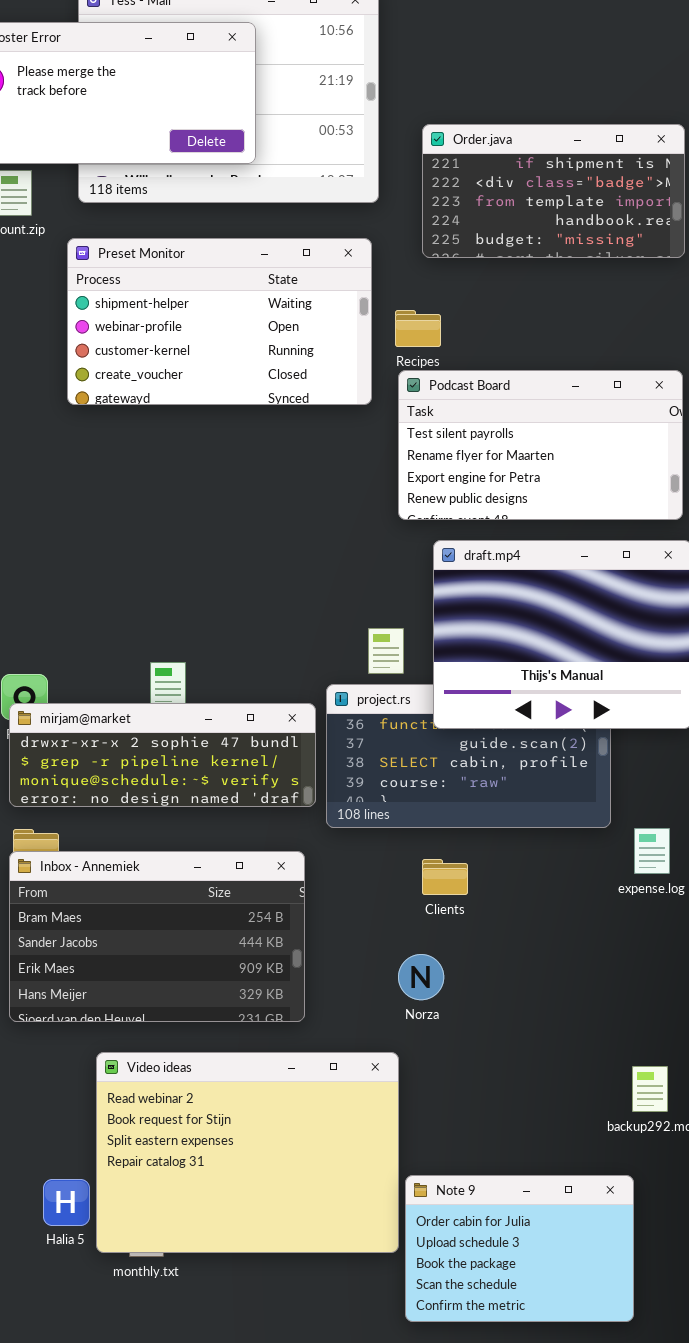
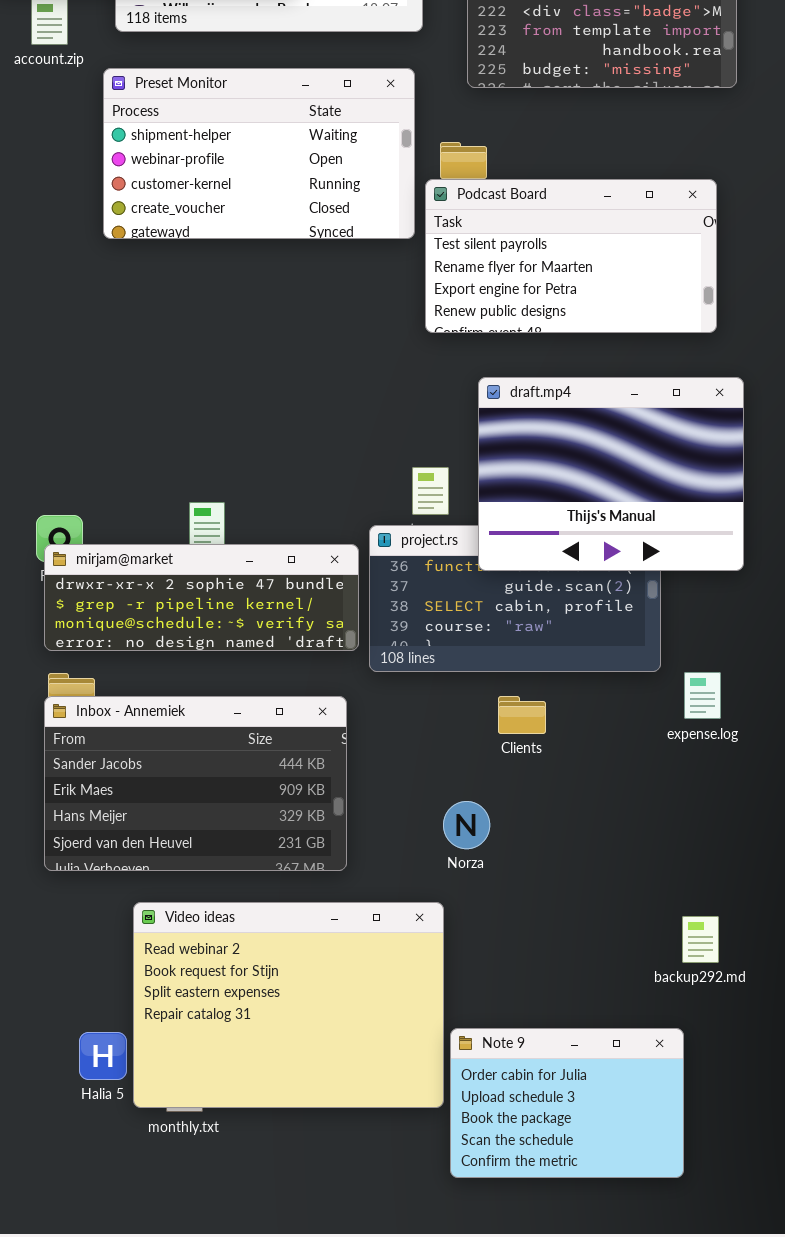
Podcast Board: [398,370,683,520] -> [425,179,717,333], moved
Inbox - Annemiek: [9,851,305,1022] -> [44,696,347,871], scrolled down 1 row
Clients: [422,859,468,895] -> [498,696,546,734], moved

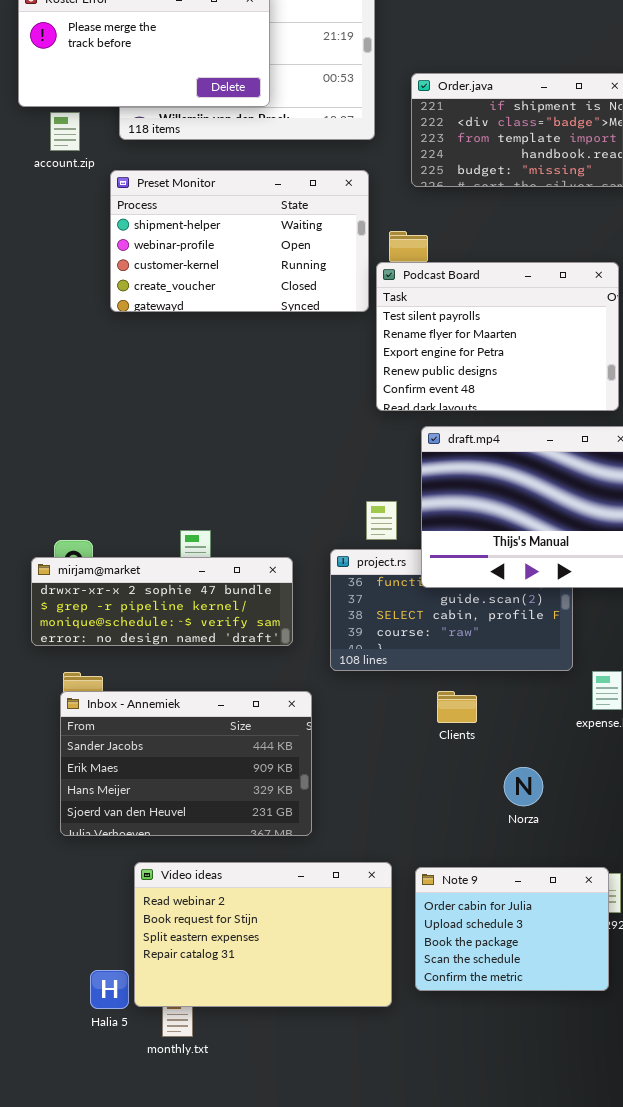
Podcast Board: [425,179,717,333] -> [376,262,619,411], resized
mirjam@market: [44,544,359,651] -> [31,557,293,646], moved
Norza: [443,801,490,849] -> [504,767,543,806], moved
Video ideas: [133,902,444,1108] -> [134,862,392,1007], resized
Note 9: [450,1028,684,1178] -> [415,867,609,991], moved

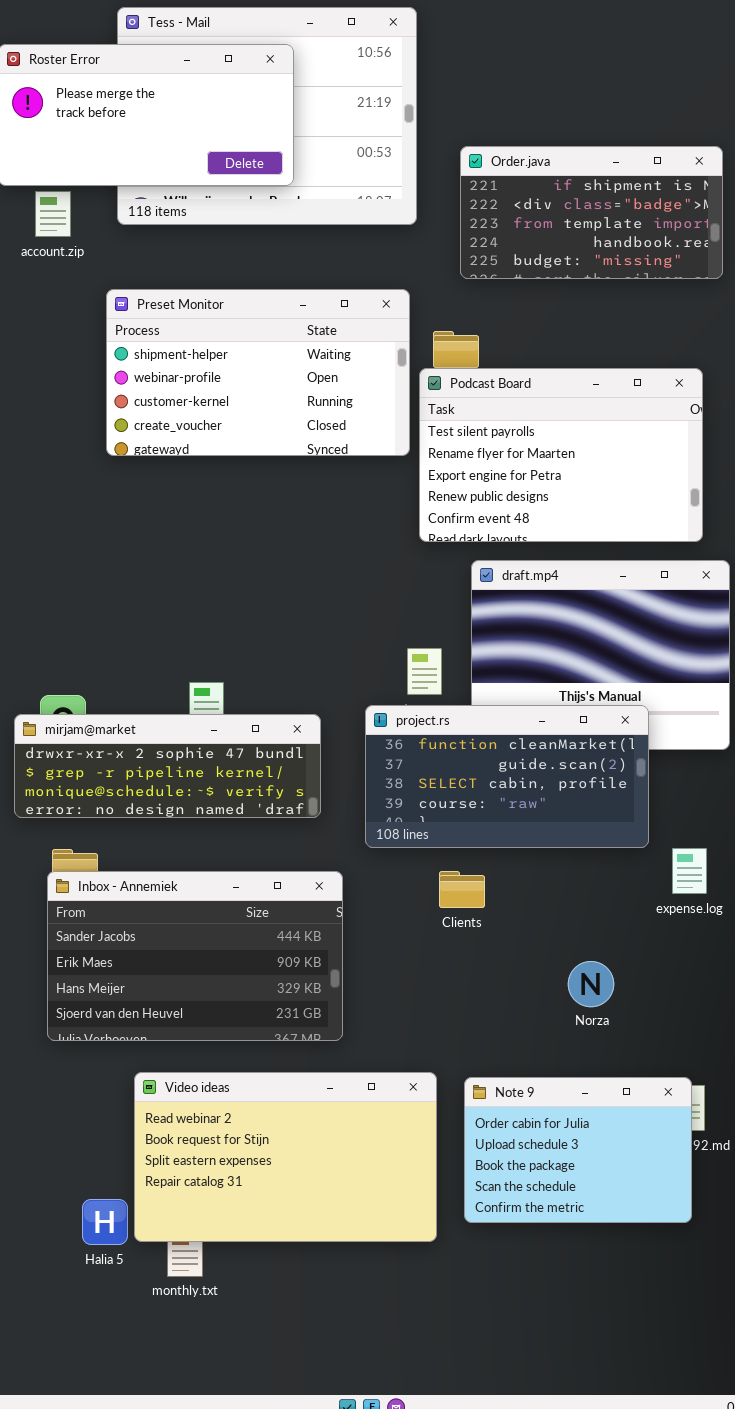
Preset Monitor: [110,170,369,312] -> [106,289,410,456], moved
project.rs: [330,549,573,671] -> [365,705,649,848], raised
Clients: [437,691,477,723] -> [439,871,485,908], moved

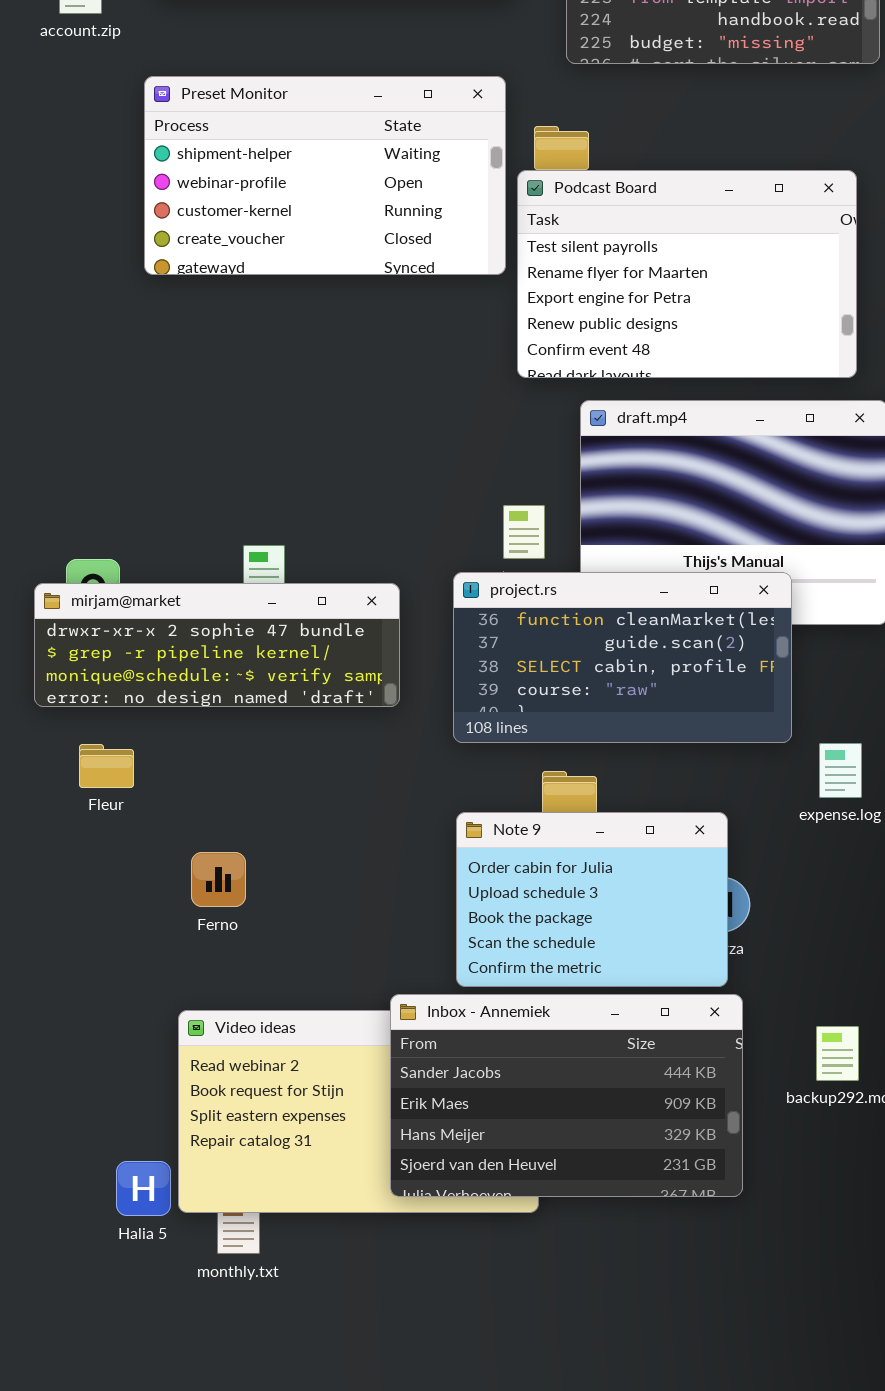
Inbox - Annemiek: [47,871,343,1041] -> [390,994,743,1197], moved
Note 9: [464,1077,692,1223] -> [456,812,728,987], moved

